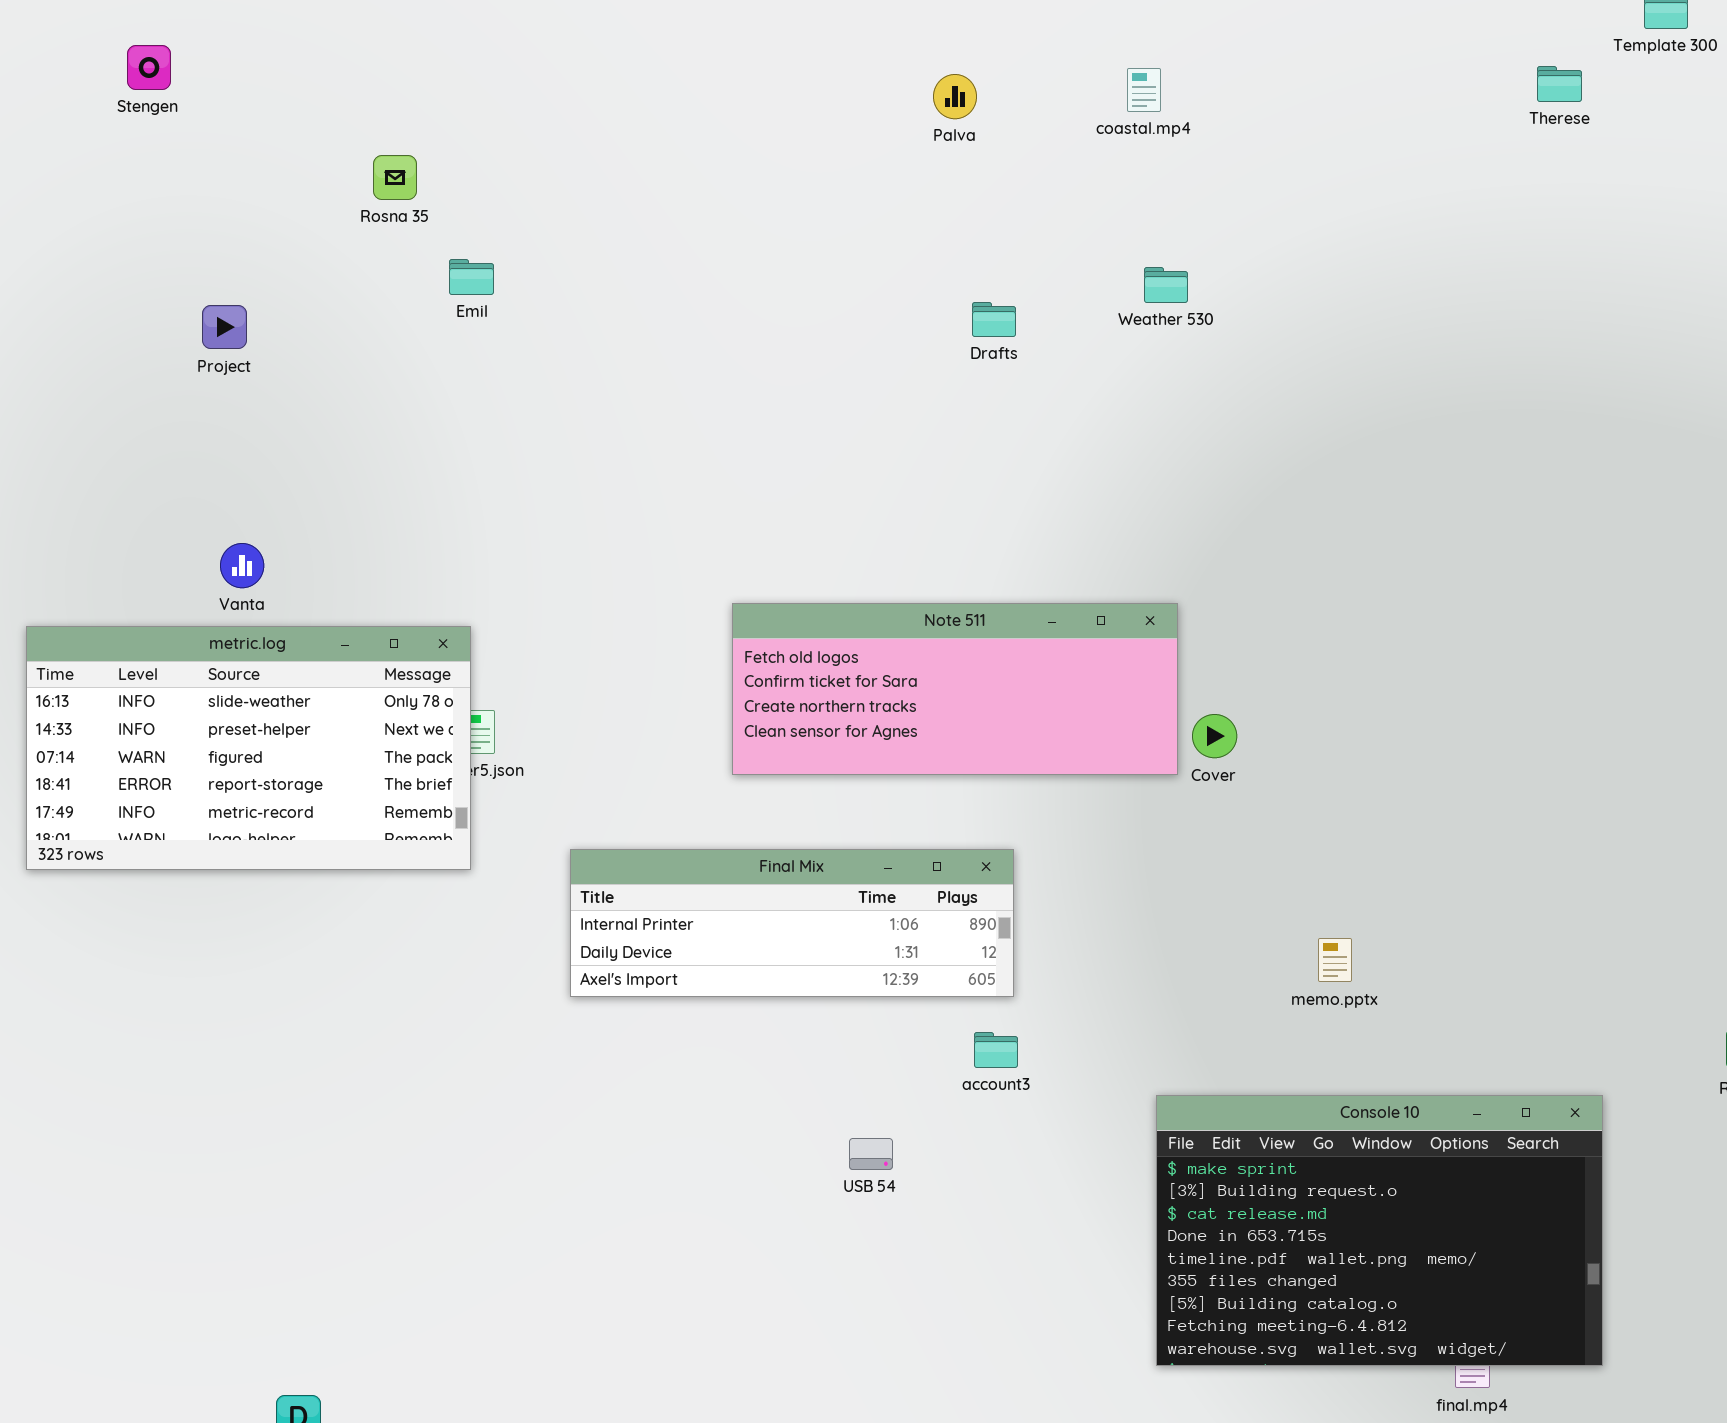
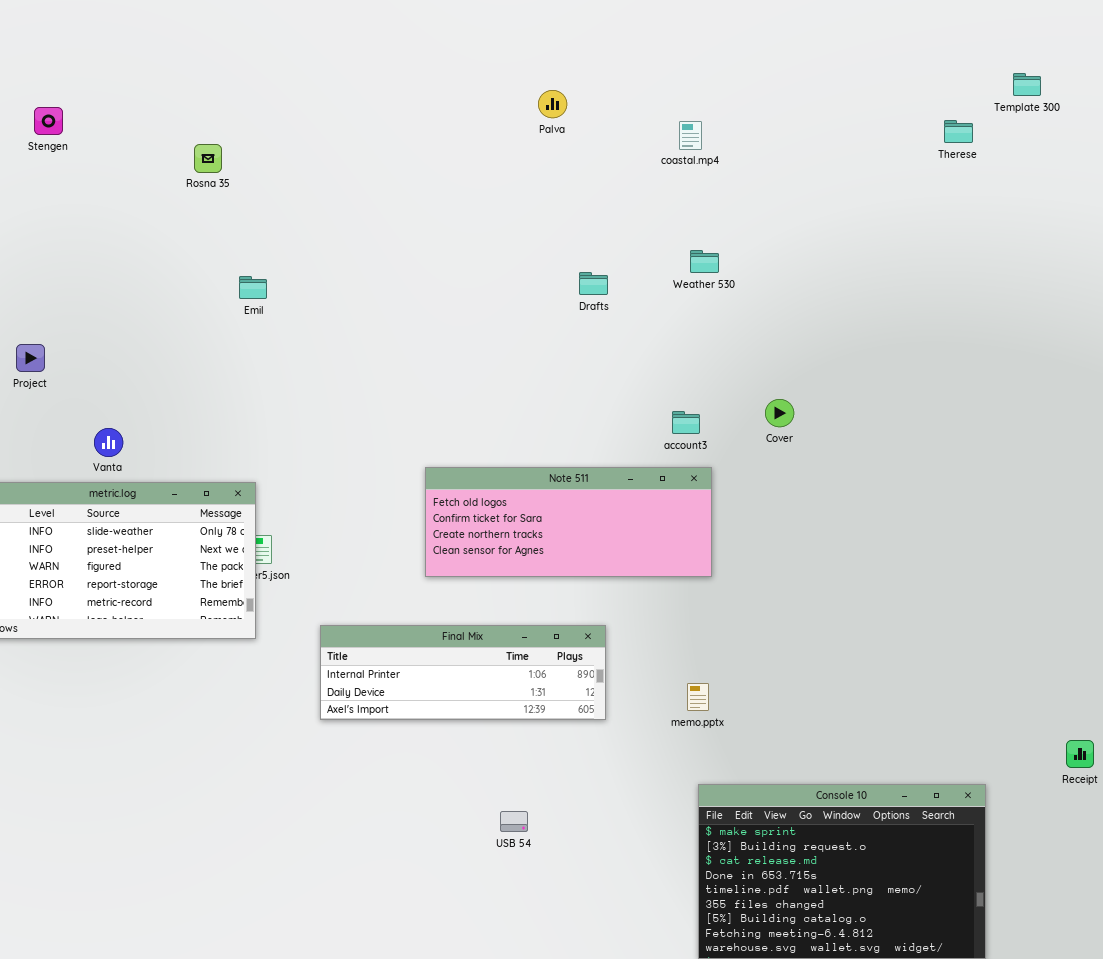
Palva: [933,74,977,119] -> [538,90,567,118], moved
Rosna 35: [373,155,417,200] -> [194,144,222,173], moved
Emil: [449,259,494,295] -> [239,276,267,299], moved
Project: [202,305,247,349] -> [16,344,45,372], moved
Cover: [1192,714,1237,758] -> [765,399,794,427], moved
memo.pptx: [1318,938,1352,982] -> [687,683,709,711], moved
account3: [974,1032,1018,1068] -> [672,411,700,434], moved

